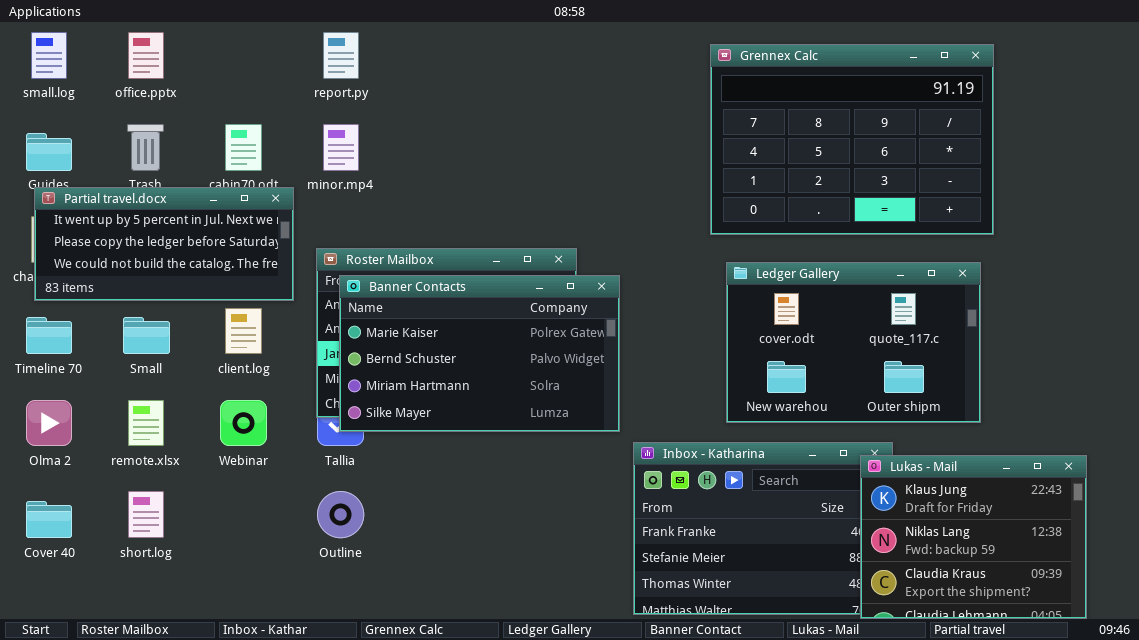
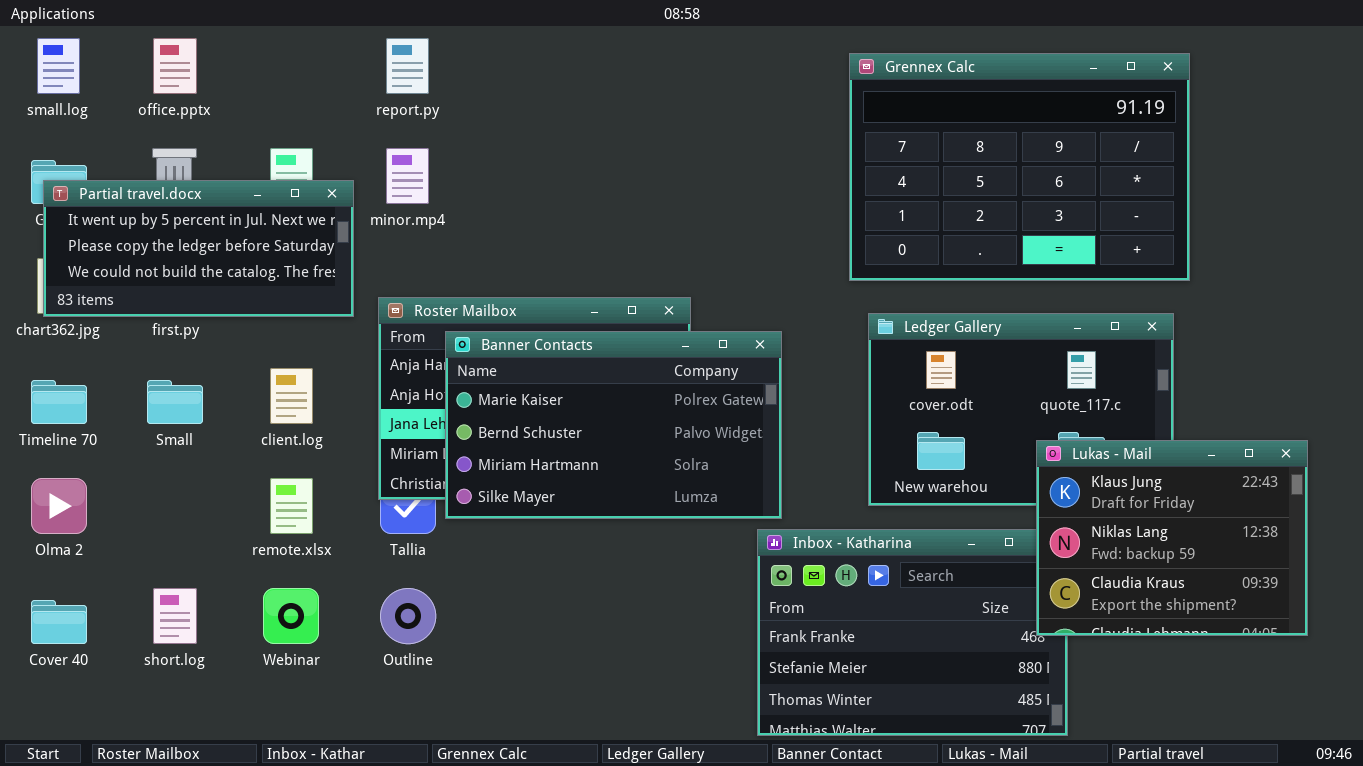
Partial travel.docx: [34,187,294,301] -> [43,180,354,317], moved
Banner Contacts: [339,275,620,432] -> [445,331,782,519], moved
remote.xlsx: [128,400,164,446] -> [270,478,313,534], moved
Webinar: [220,400,267,446] -> [263,588,319,644], moved
Lukas - Mail: [860,455,1087,619] -> [1036,440,1308,636], moved

